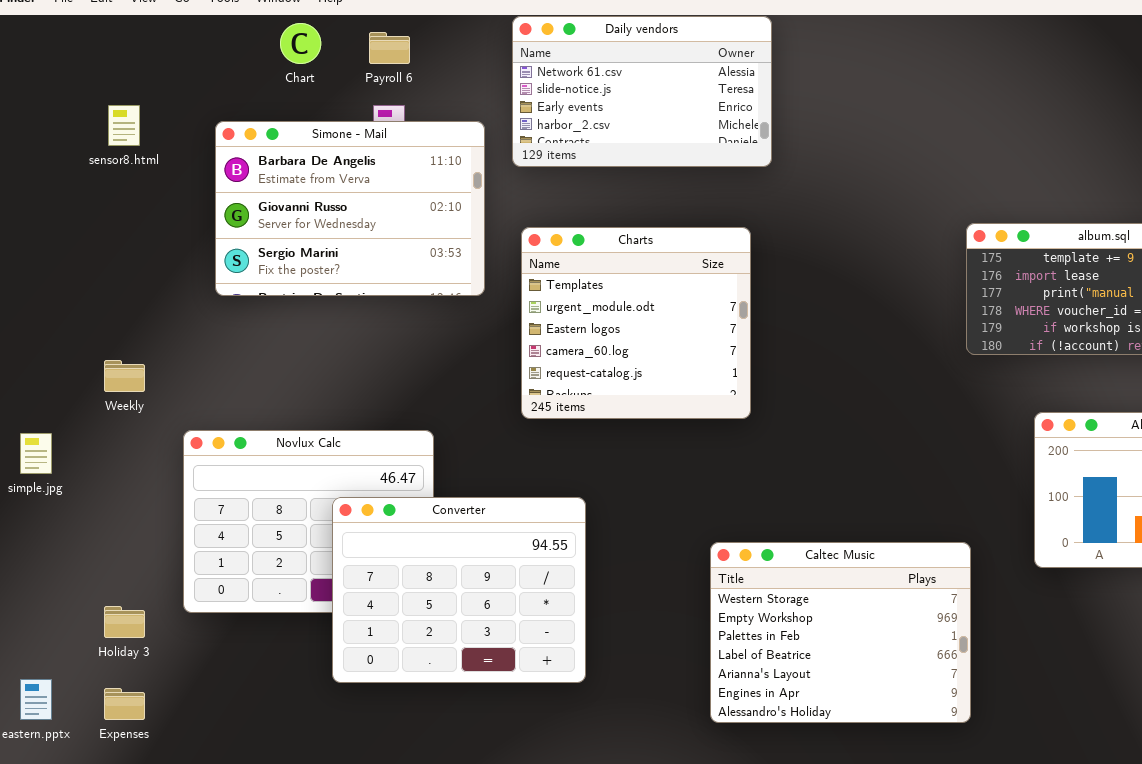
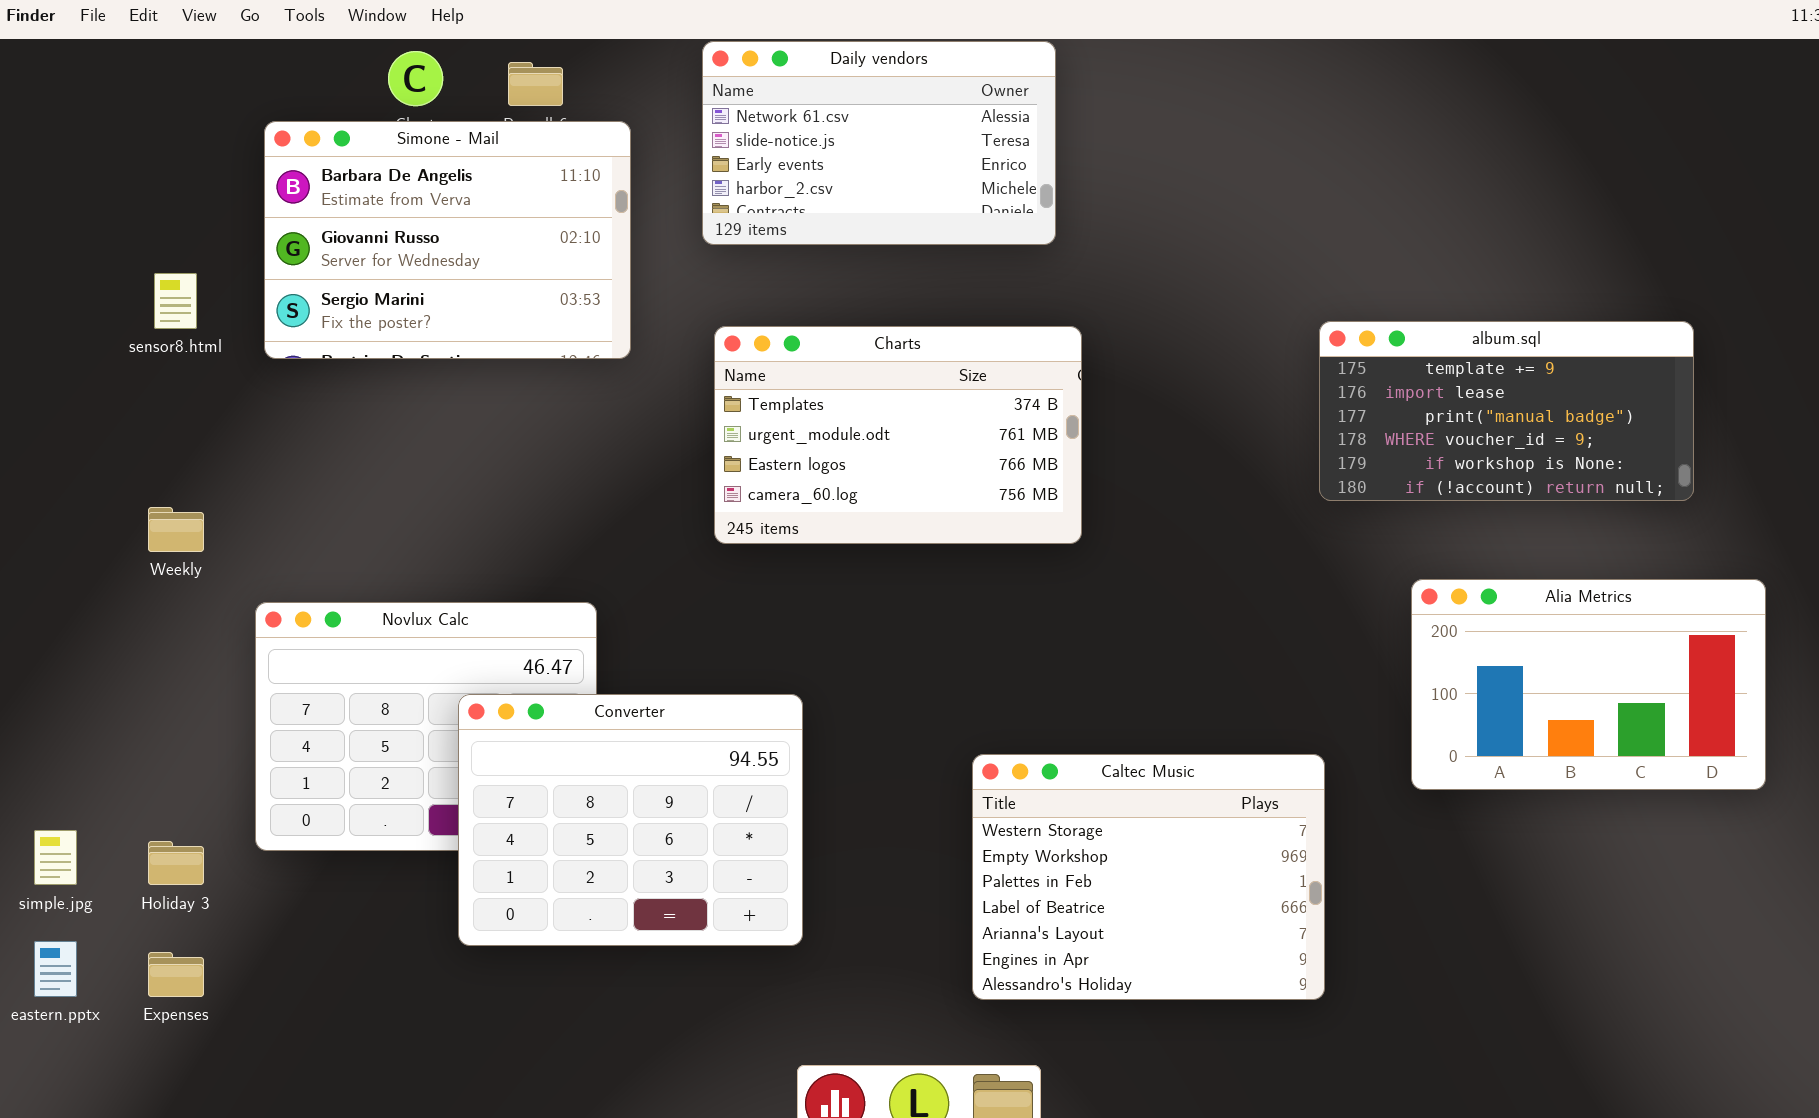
sensor8.html: [108,105,140,146] -> [154,273,197,329], moved
Simone - Mail: [215,121,485,296] -> [264,121,631,359], moved
Charts: [521,227,751,419] -> [714,326,1082,544], resized
simple.jpg: [20,433,52,474] -> [34,830,77,885], moved

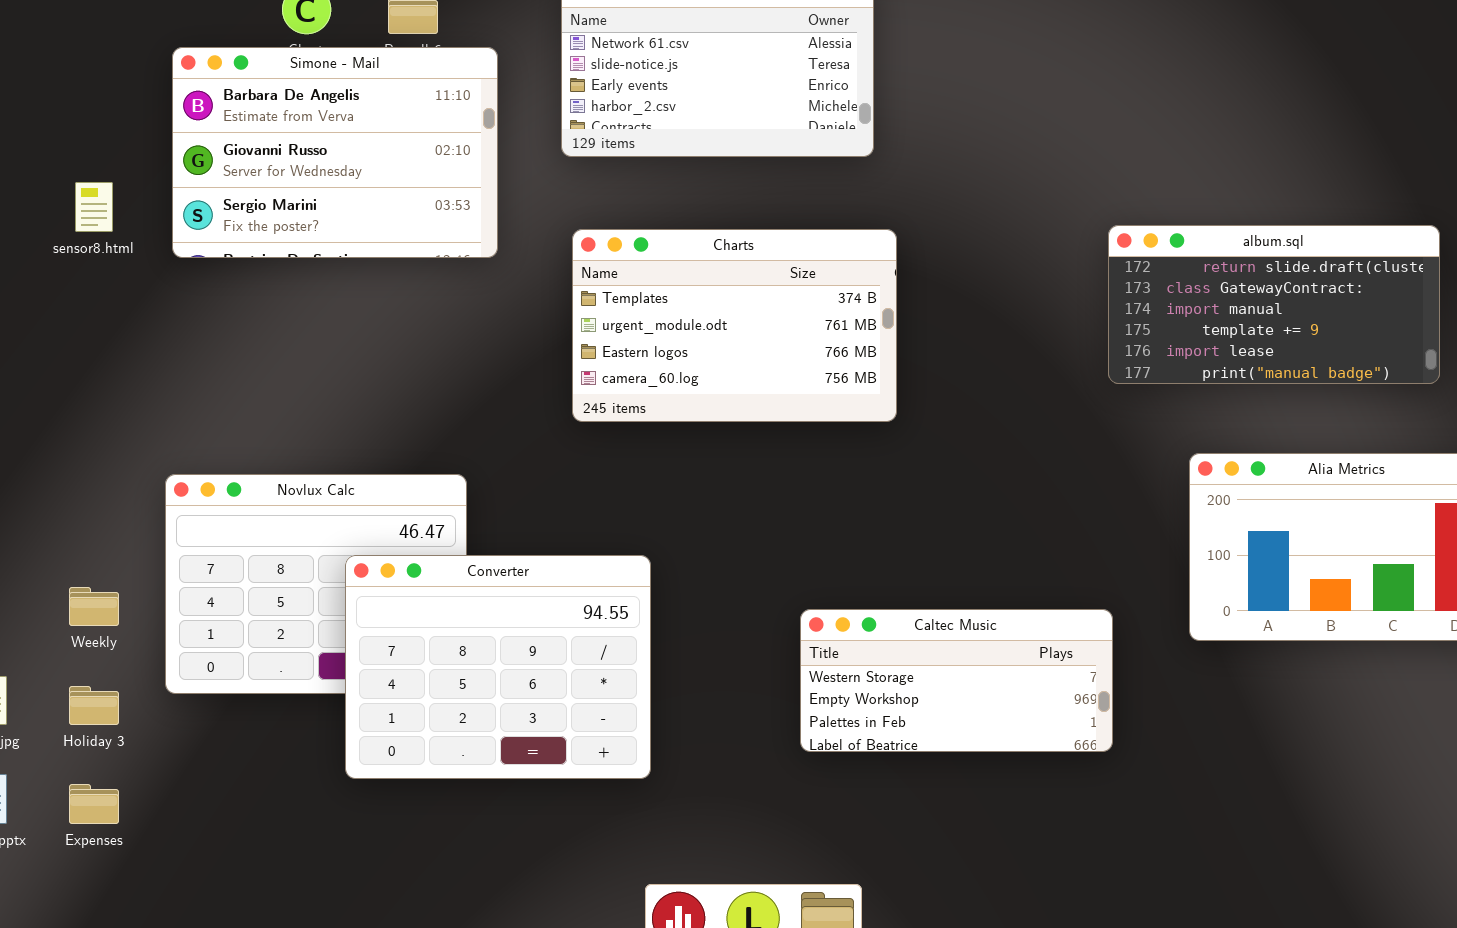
album.sql: [1319,321,1694,501] -> [1108,225,1440,384], scrolled up 3 rows
Weekly: [148,507,204,552] -> [69,587,119,626], moved
Caltec Music: [972,754,1325,1000] -> [800,609,1113,752], resized

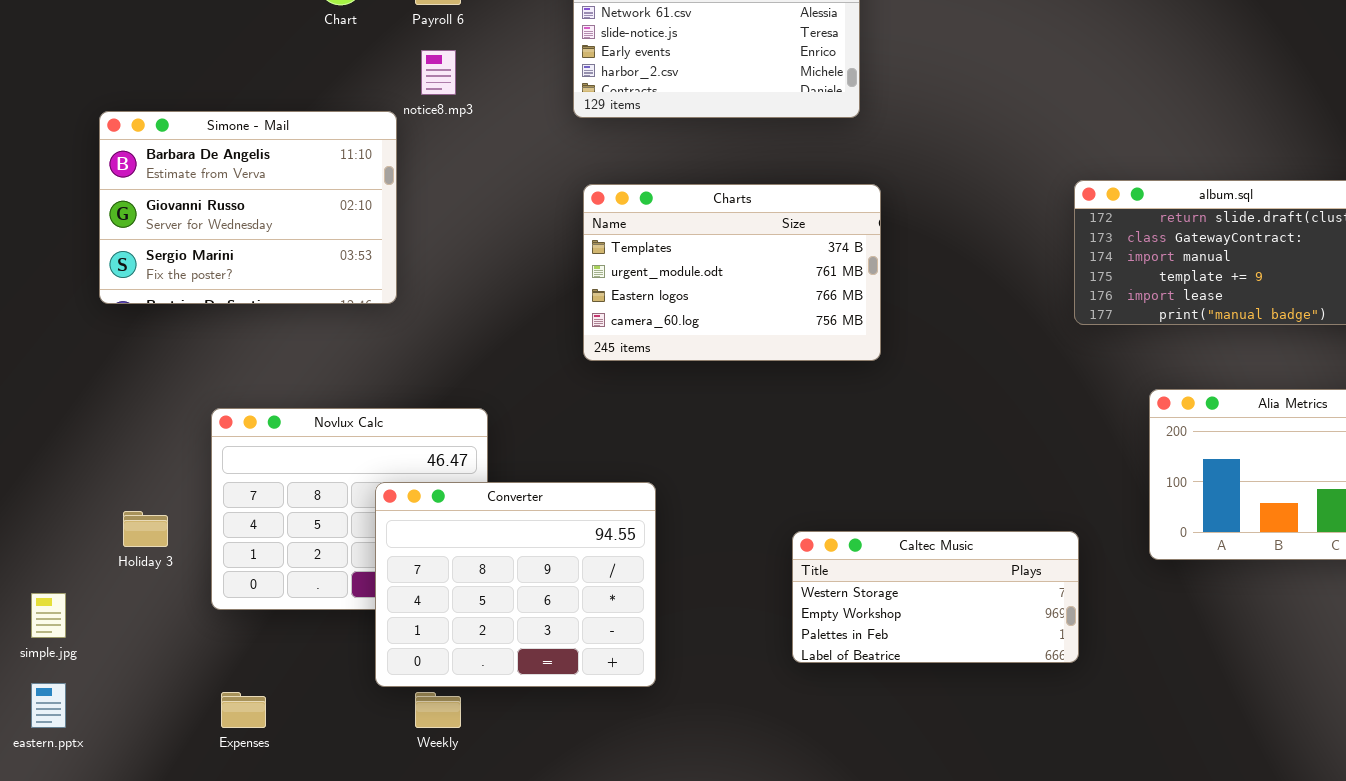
Simone - Mail: [172,47,498,258] -> [99,111,397,304], moved
Weekly: [69,587,119,626] -> [415,692,461,728], moved
Holiday 3: [69,686,119,725] -> [123,511,168,547], moved
Expenses: [69,784,119,824] -> [221,692,266,728], moved

